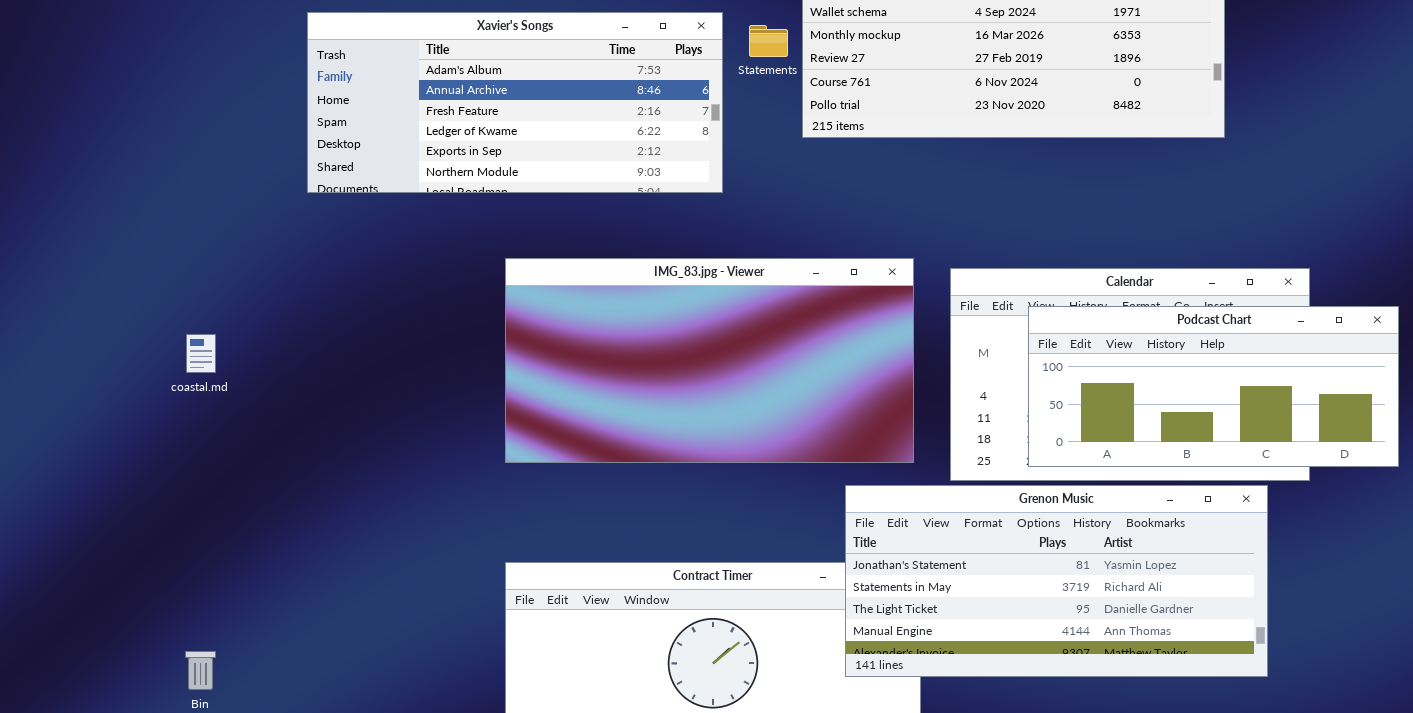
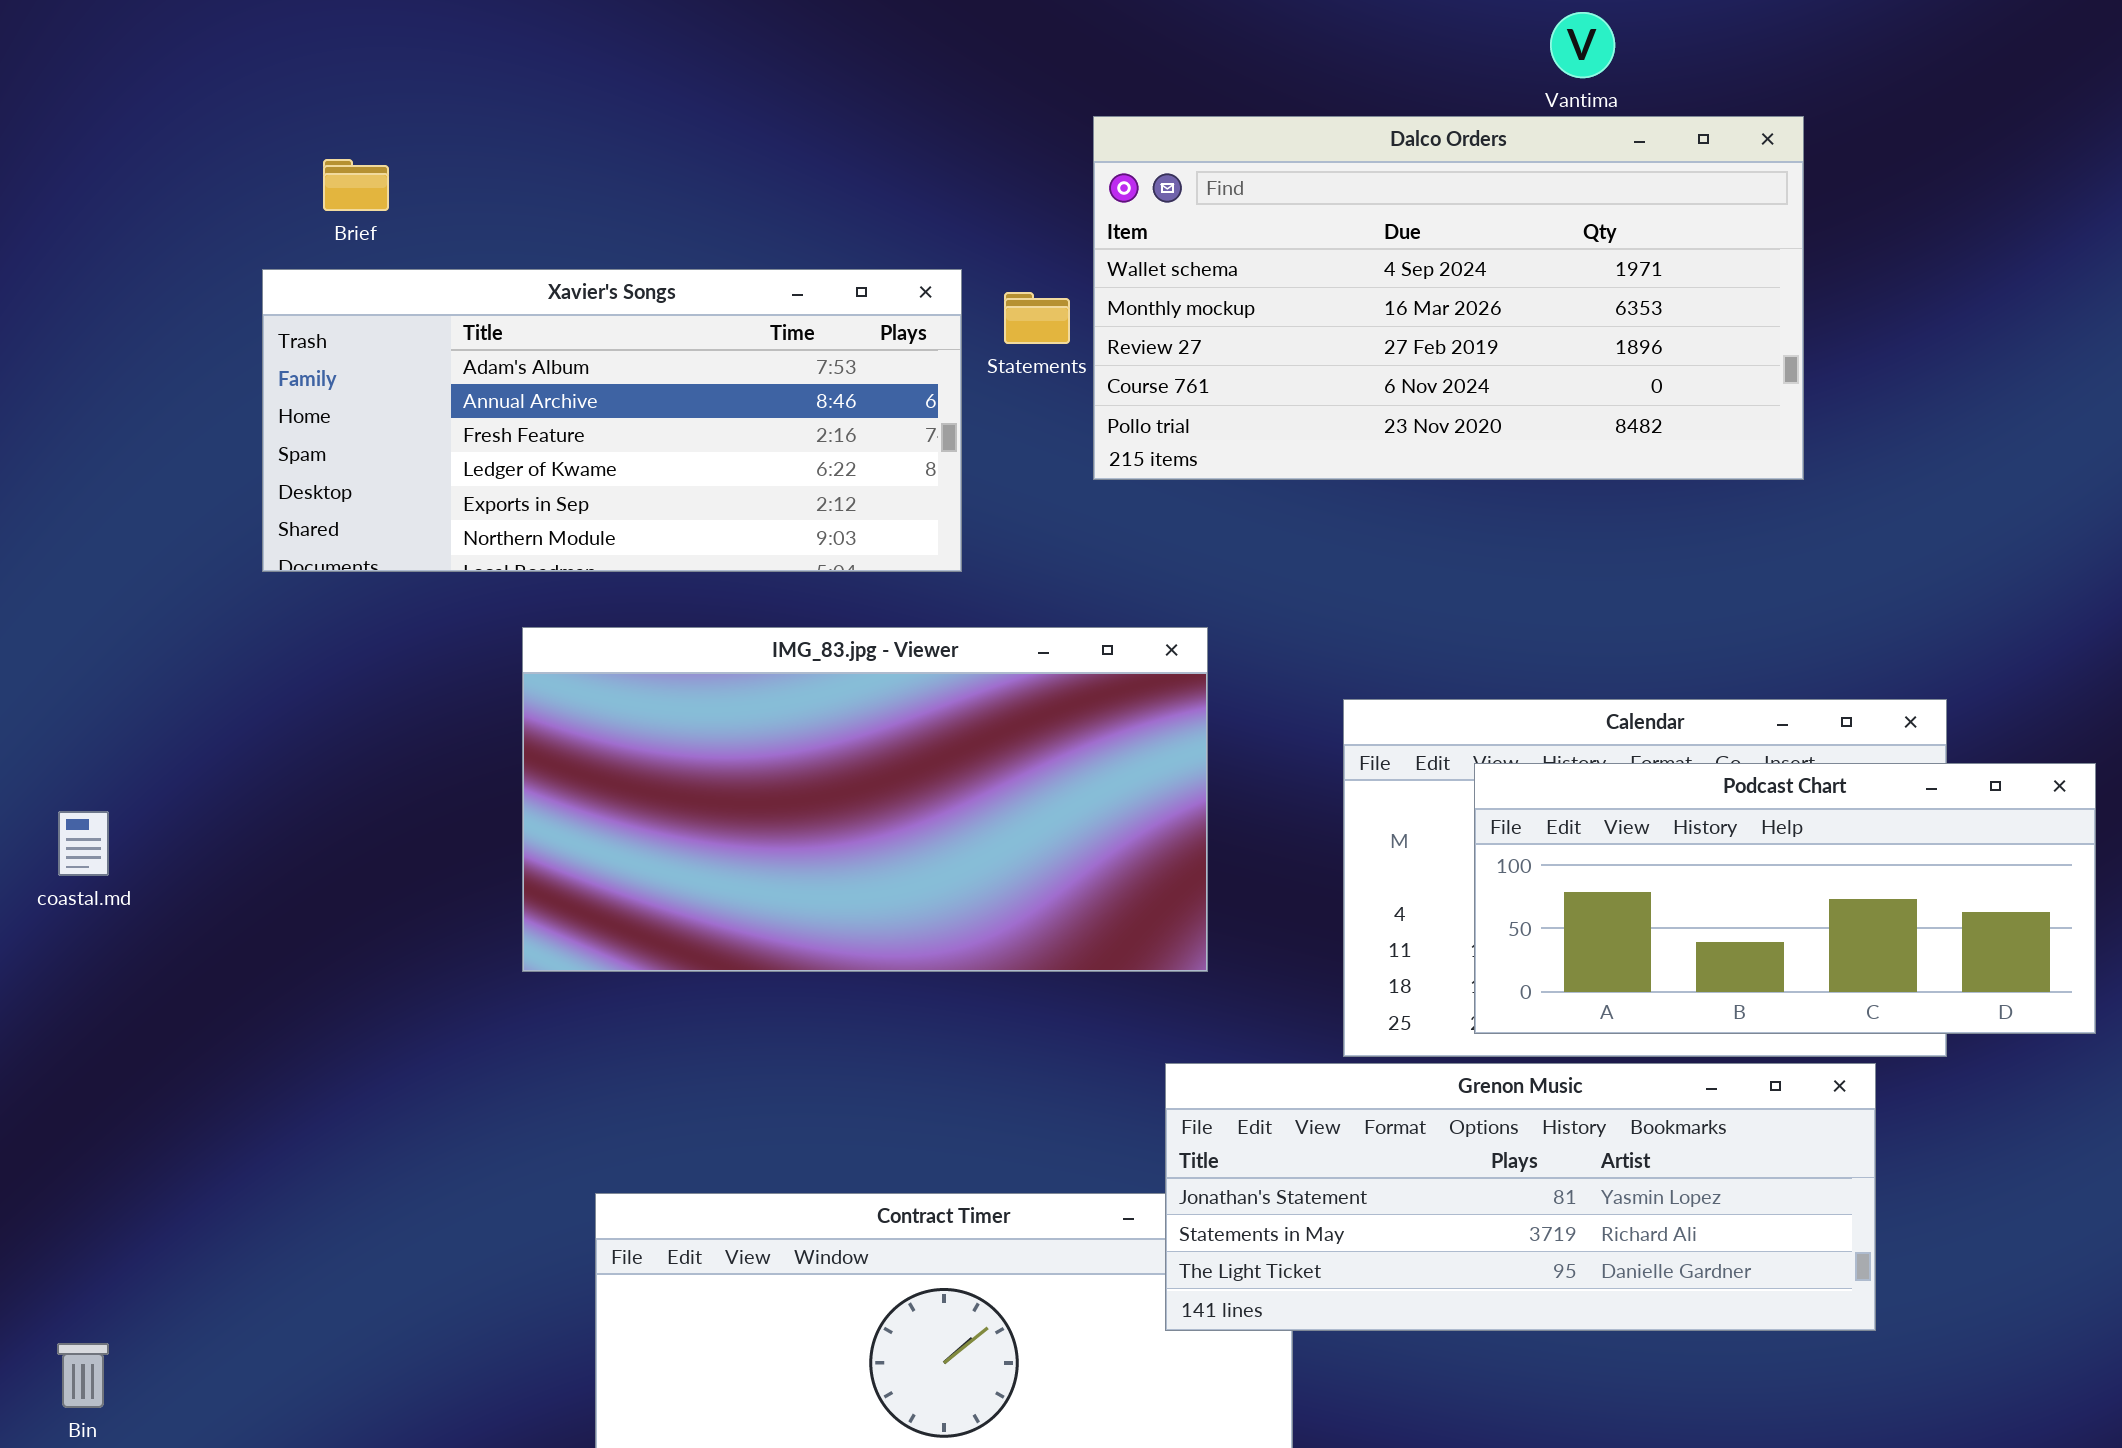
IMG_83.jpg - Viewer: [505,258,914,463] -> [522,627,1208,972], moved
Grenon Music: [845,485,1268,677] -> [1165,1063,1876,1331], resized

